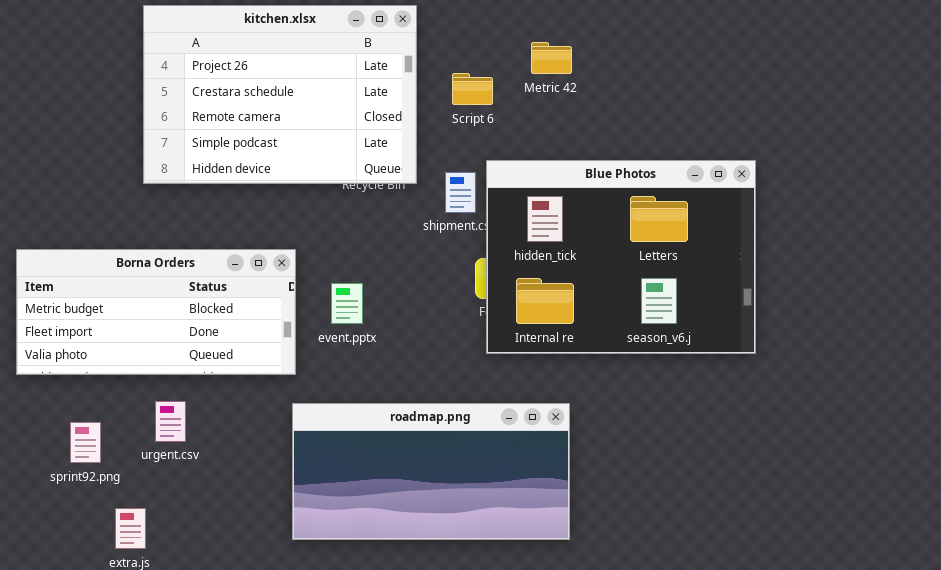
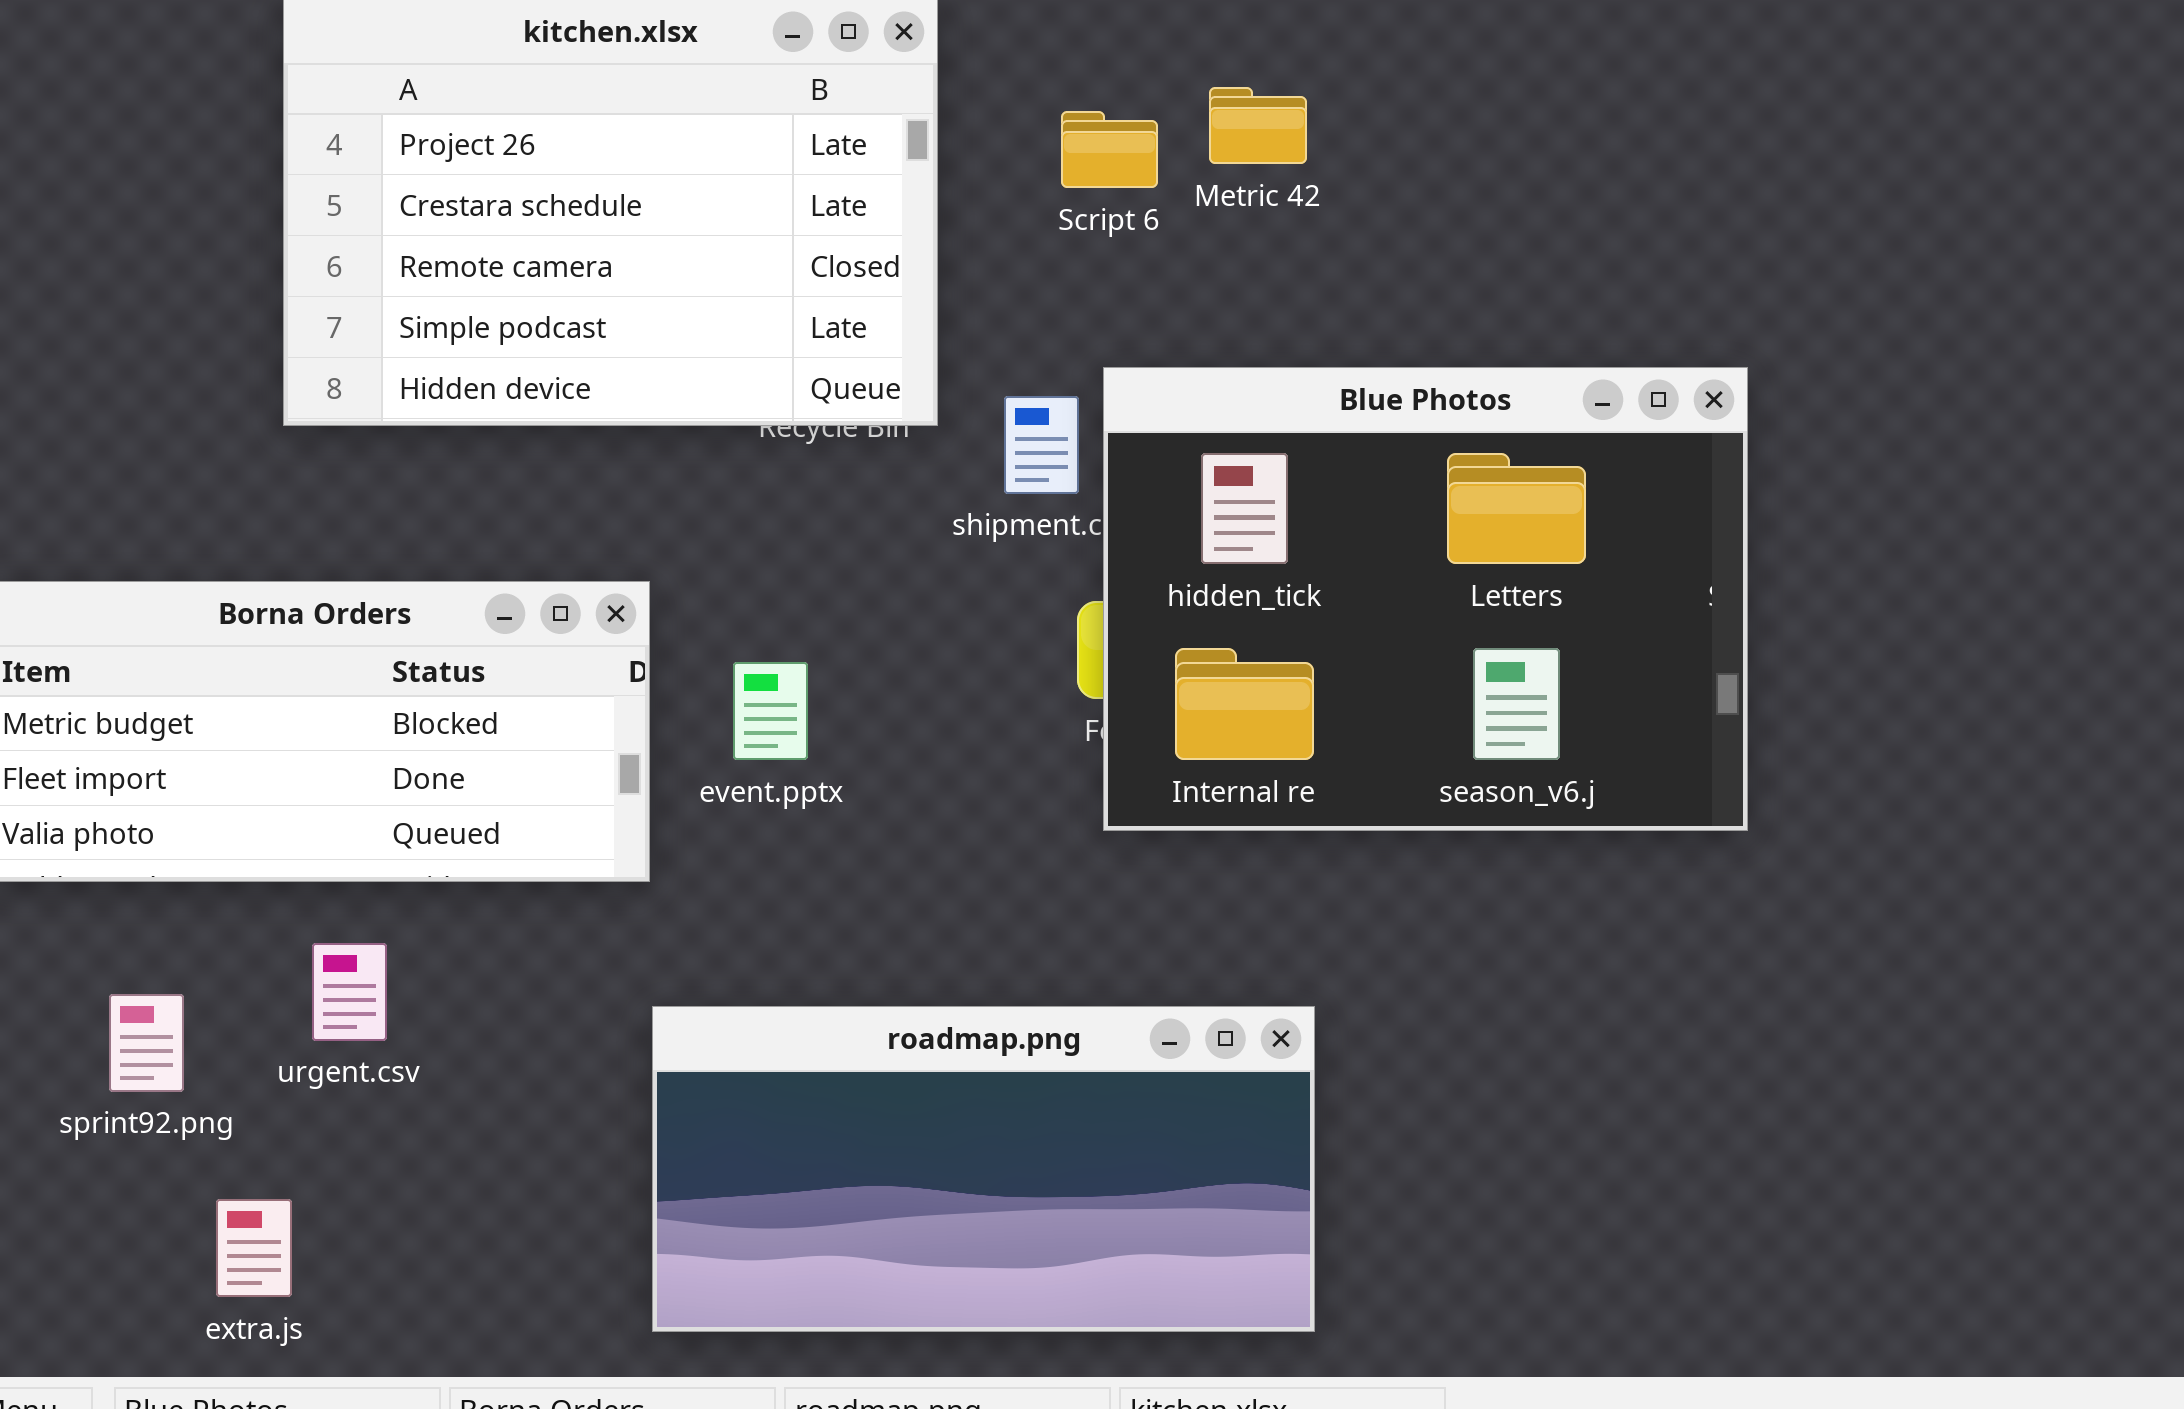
Script 6: [452,73,493,105] -> [1061,111,1158,188], moved
roadmap.png: [292,403,570,540] -> [652,1006,1315,1332], moved

